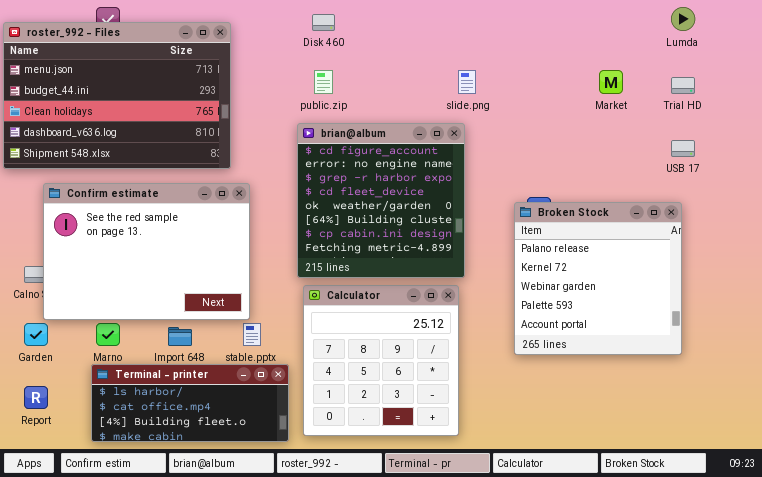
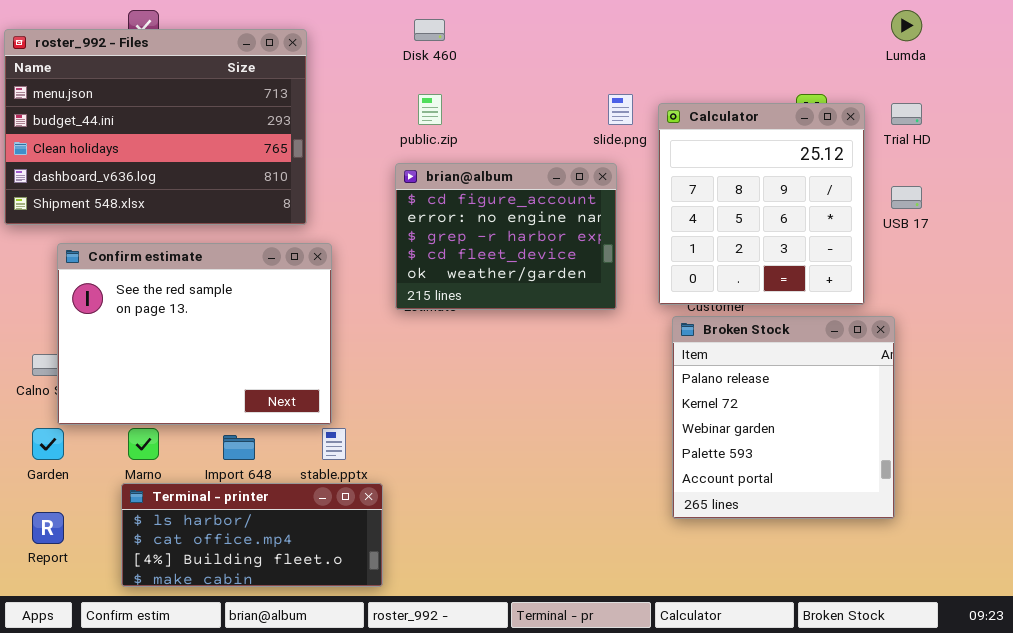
brian@album: [297,123,465,278] -> [395,163,617,310], resized
Broken Stock: [514,202,682,355] -> [672,316,895,519], moved
Calculator: [303,285,459,436] -> [658,103,865,305], moved

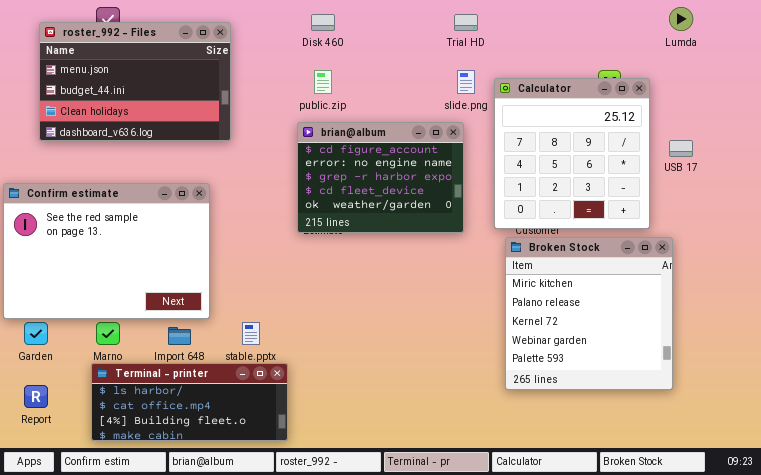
roster_992 - Files: [4,29,307,225] -> [39,22,231,141], resized
Trial HD: [891,103,922,125] -> [454,14,478,31], moved
Confirm estimate: [57,243,332,425] -> [3,183,210,319], moved
Broken Stock: [672,316,895,519] -> [505,237,673,390], scrolled up 1 row

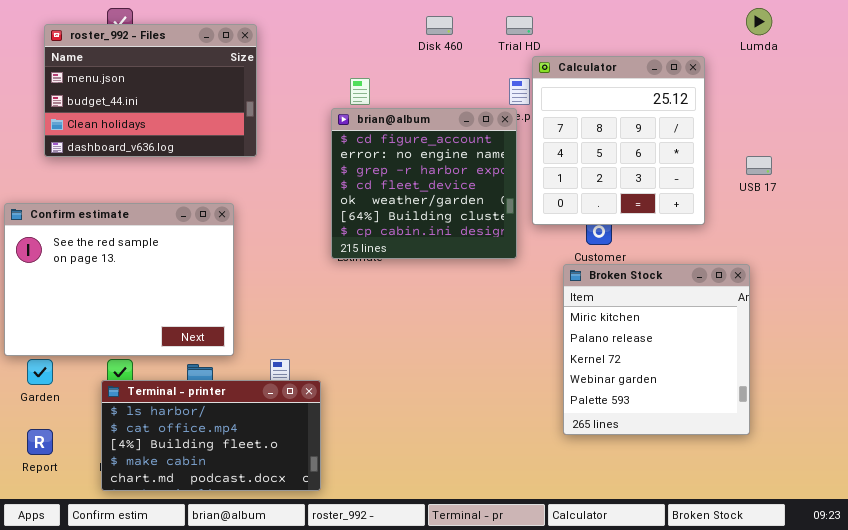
Disk 460: [311,14,335,31] -> [426,16,453,35], moved
Calculator: [494,78,650,229] -> [532,56,705,225], moved
brian@album: [297,122,464,233] -> [331,108,517,259], resized
Terminal - printer: [91,363,288,441] -> [101,380,321,491], resized

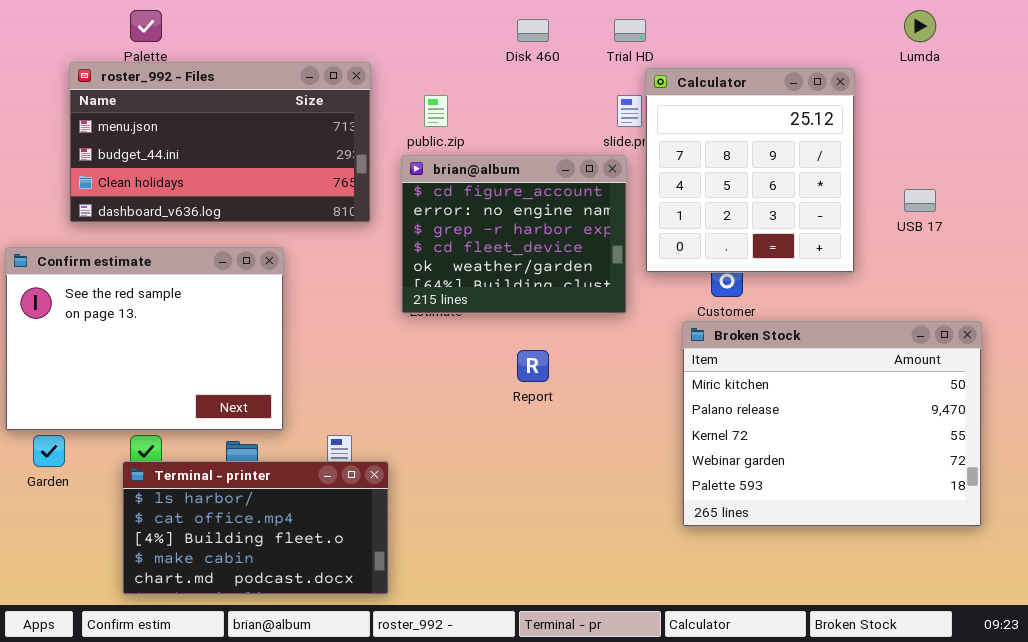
roster_992 - Files: [44,24,257,157] -> [69,62,371,223], moved, resized
brian@album: [331,108,517,259] -> [401,155,627,314], resized
Broken Stock: [563,264,750,435] -> [682,321,982,527], resized
Report: [27,429,53,455] -> [517,350,549,382], moved

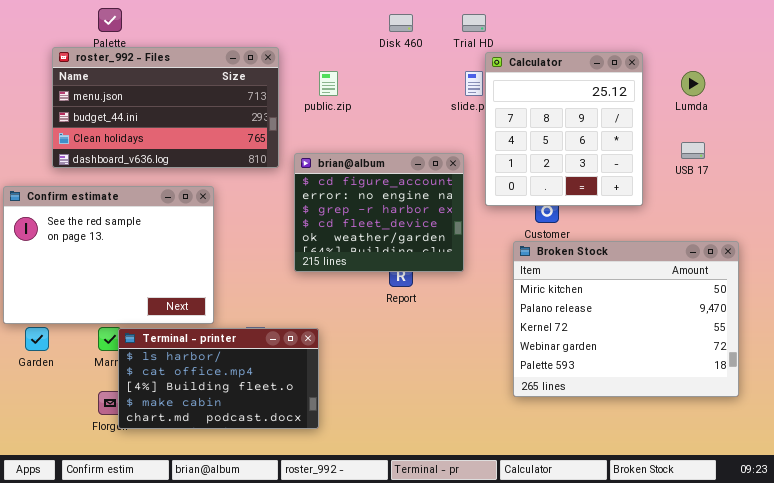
Lumda: [904,10,936,42] -> [681,71,705,96], moved
brian@album: [401,155,627,314] -> [294,153,464,272], moved
Terminal - printer: [122,461,389,595] -> [118,328,319,429], moved

